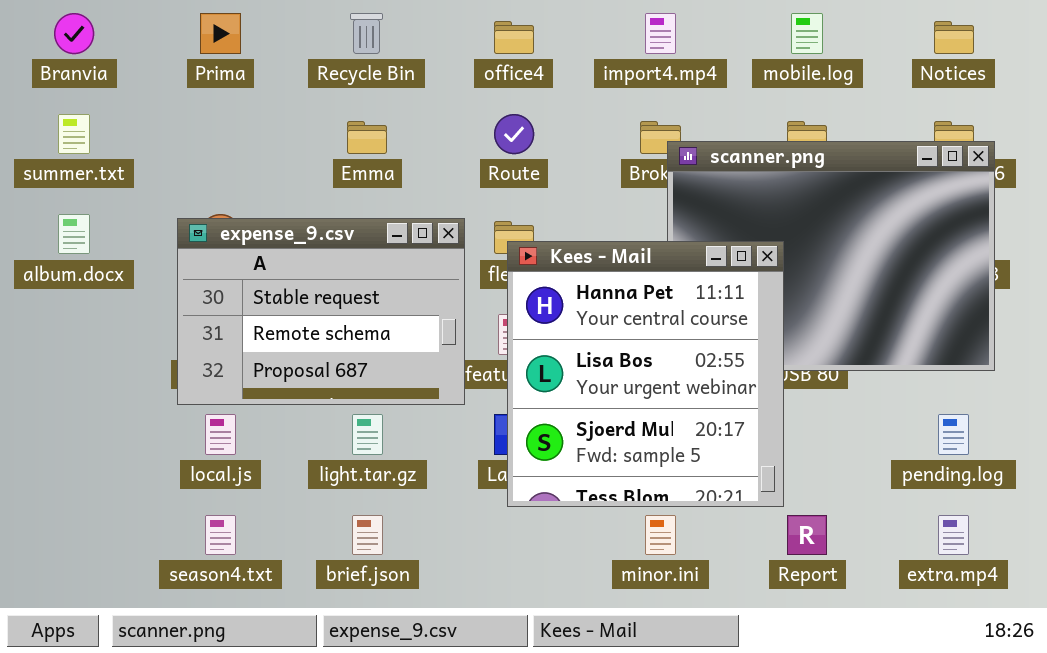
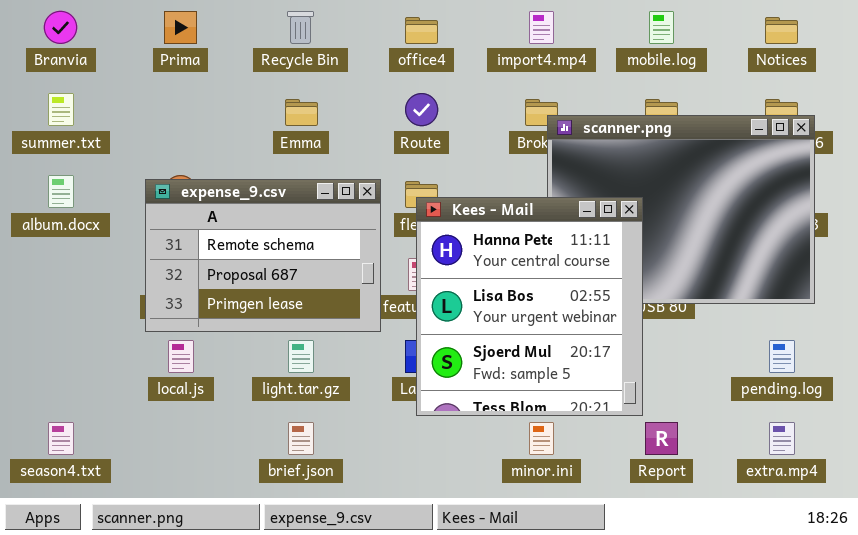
expense_9.csv: [177,218,465,405] -> [145,179,381,332], scrolled down 1 row
season4.txt: [205,515,236,555] -> [48,422,74,455], moved

